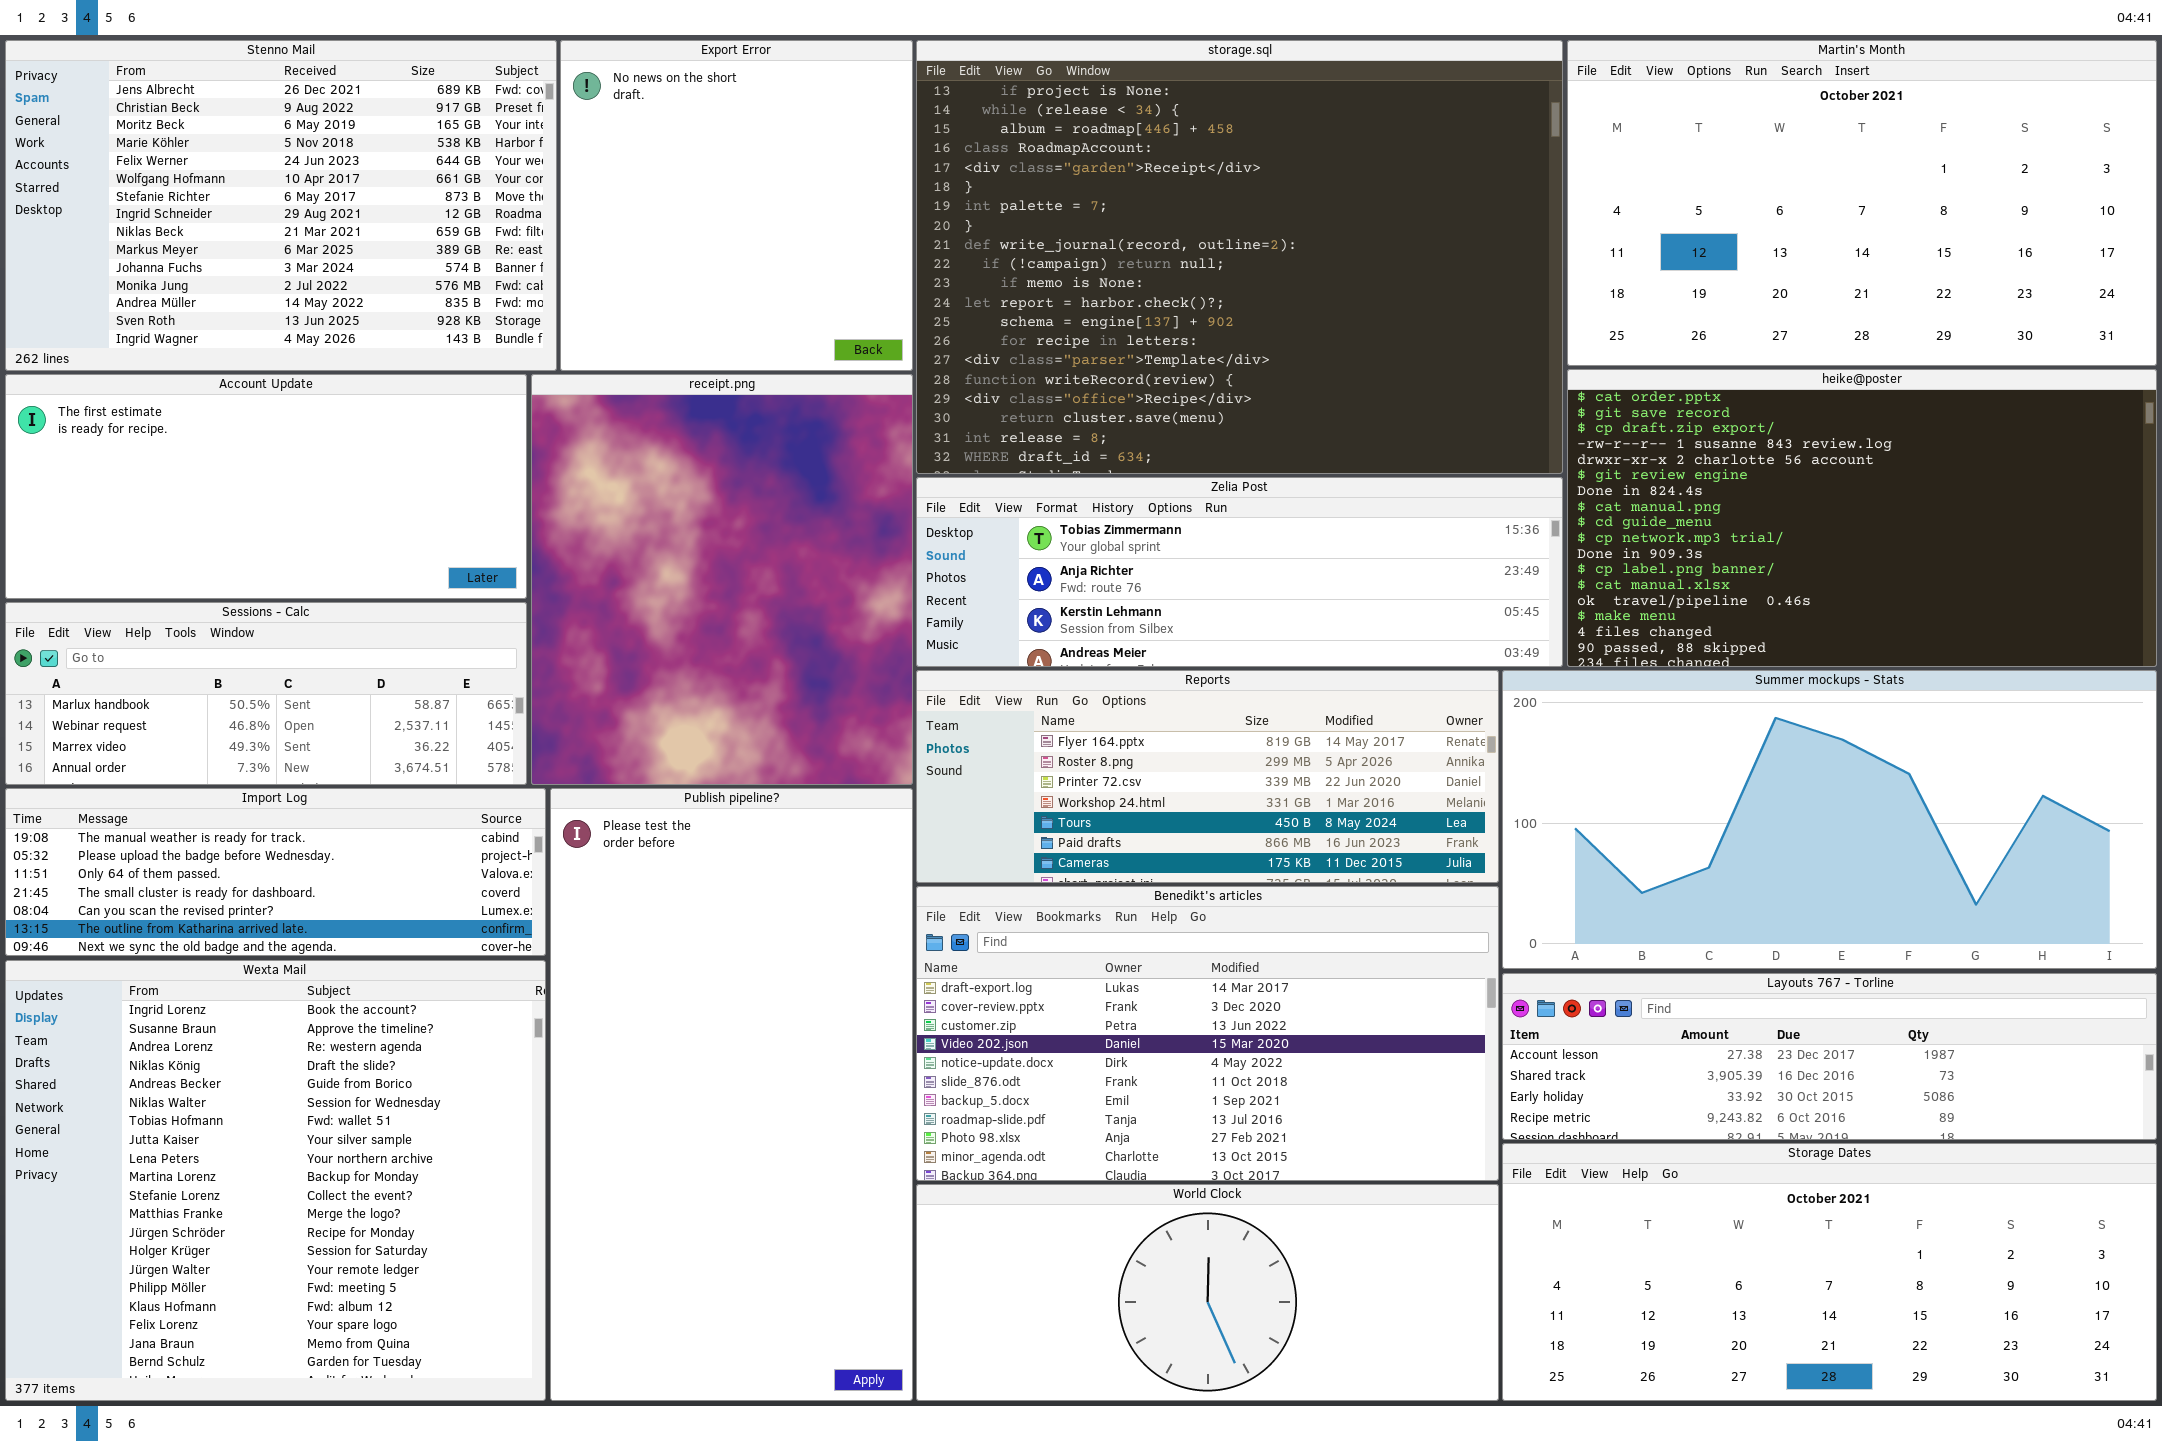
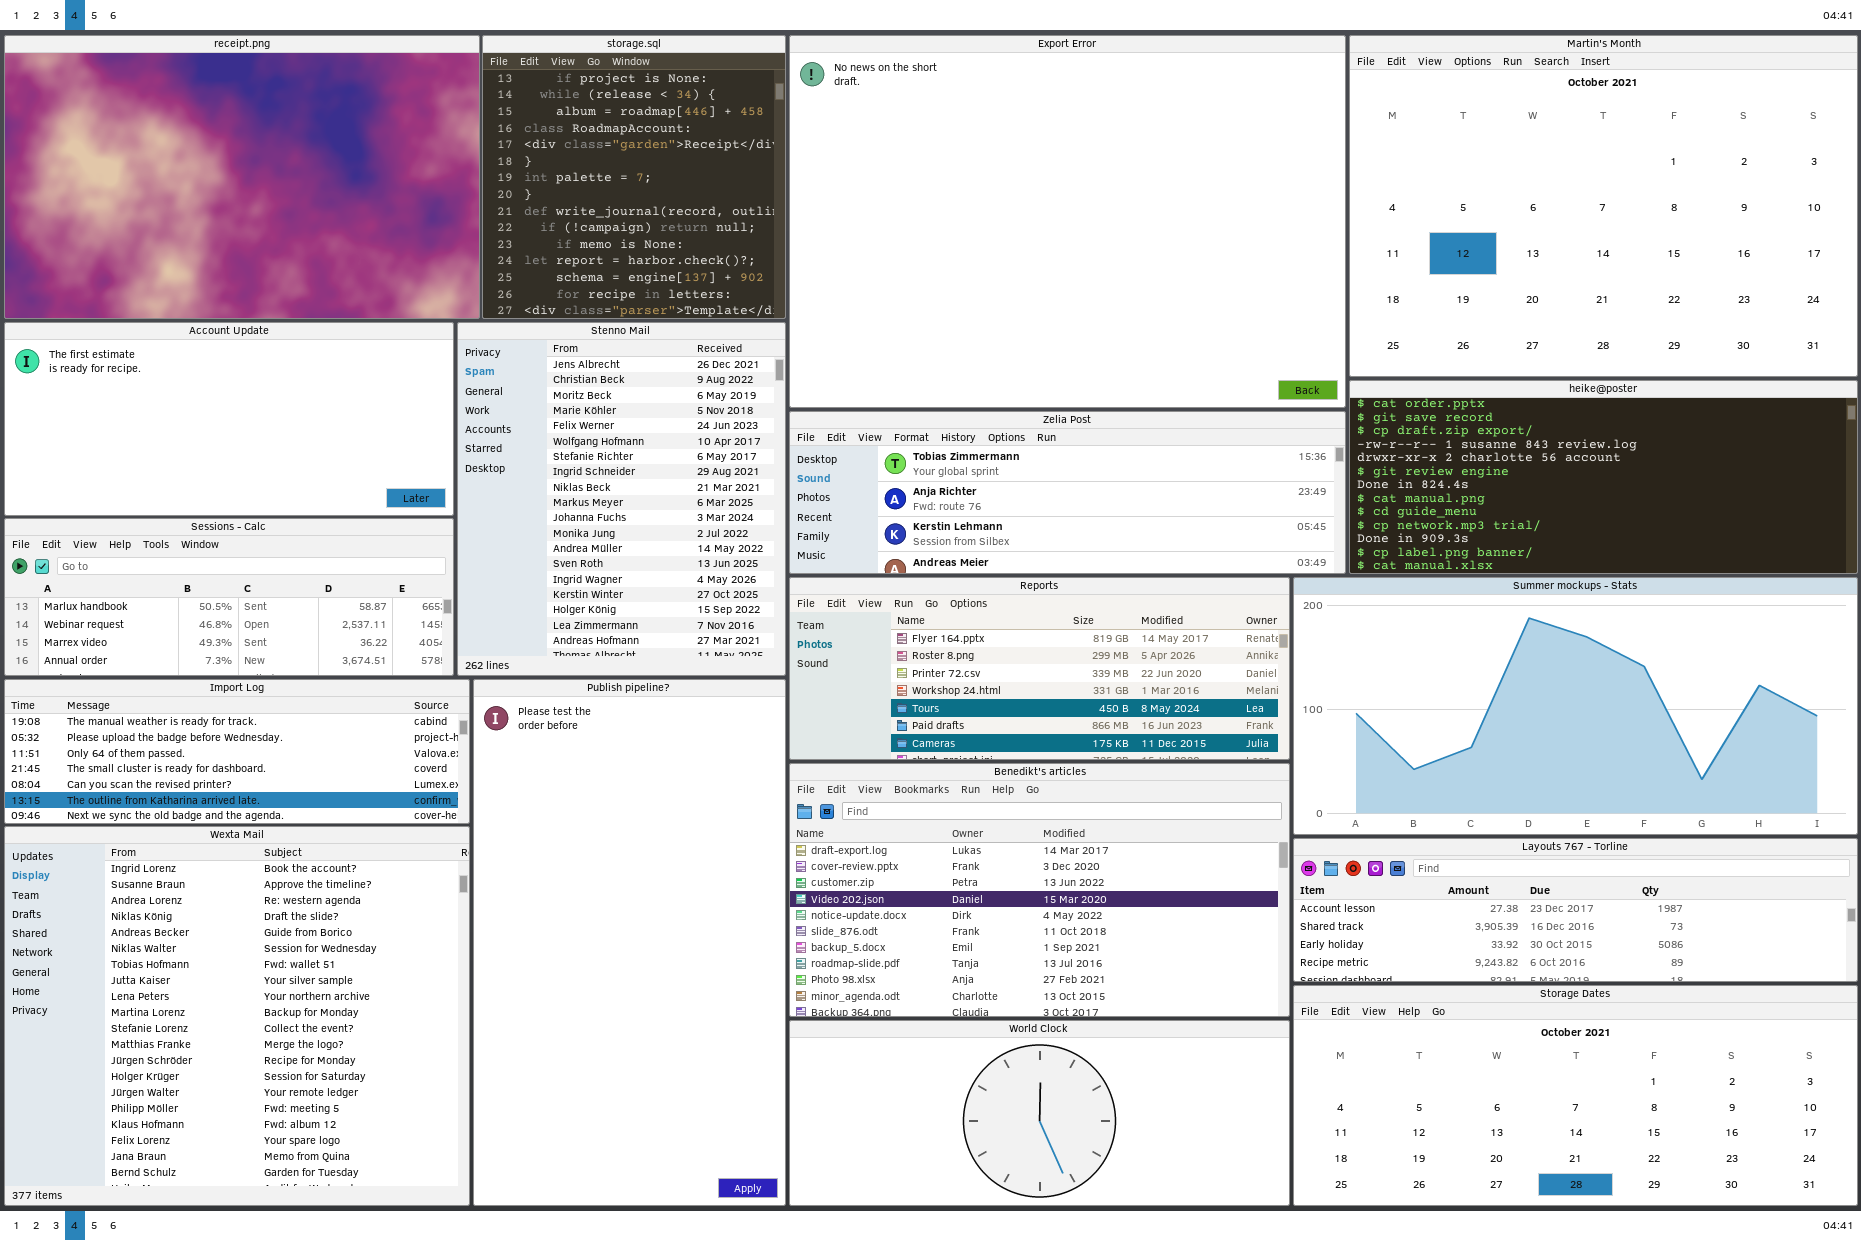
Stenno Mail: [5,40,557,371] -> [457,322,786,676], moved, resized
Export Error: [560,40,913,371] -> [789,35,1346,408], moved, resized
storage.sql: [916,40,1563,474] -> [482,35,786,319], moved, resized
Martin's Month: [1567,40,2157,366] -> [1349,35,1858,377], resized
heike@poster: [1567,369,2157,667] -> [1349,380,1858,574], resized
receipt.png: [531,374,913,785] -> [4,35,480,319], moved, resized

